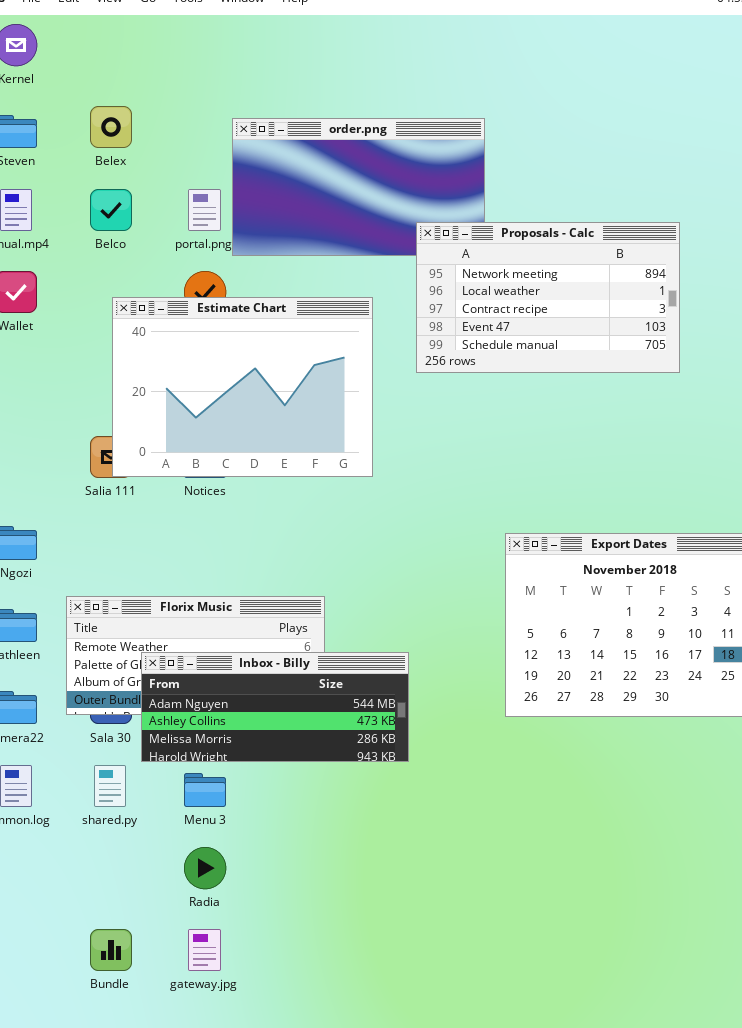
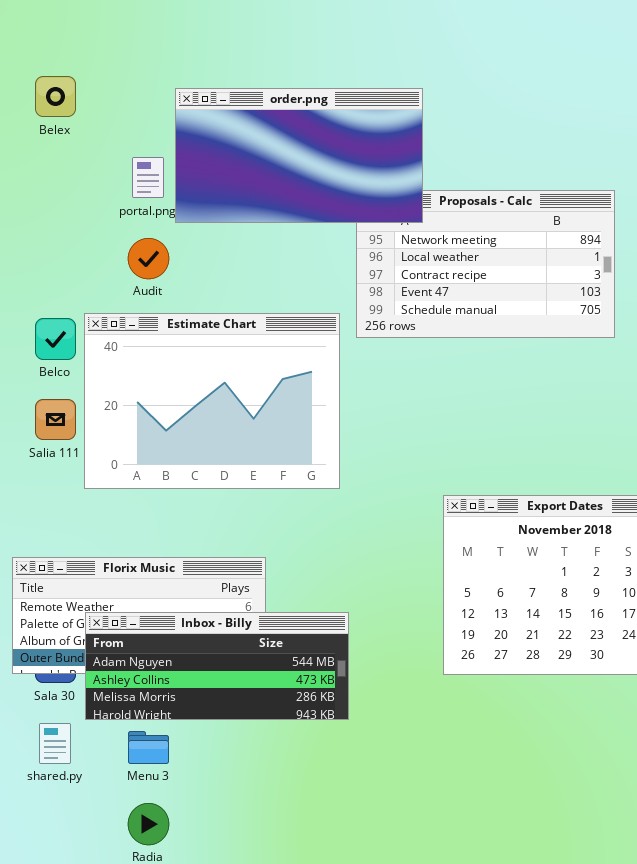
order.png: [232,118,485,256] -> [175,88,423,223], raised
Belco: [90,189,132,231] -> [35,318,76,360], moved
Estimate Chart: [112,297,373,477] -> [84,313,340,489], moved

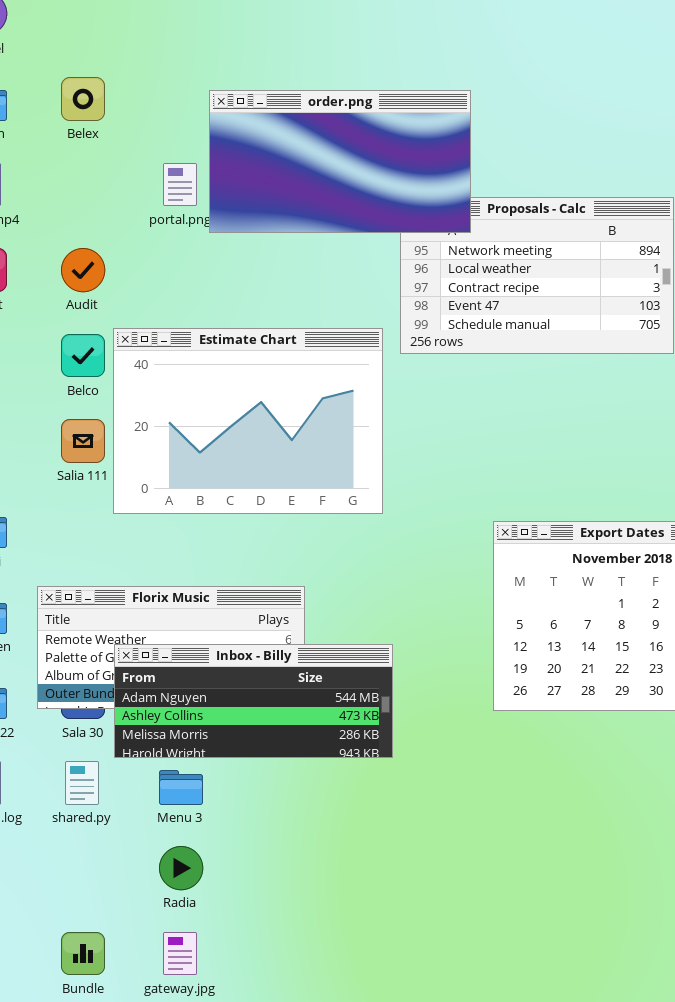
Audit: [128,238,169,279] -> [61,248,105,292], moved

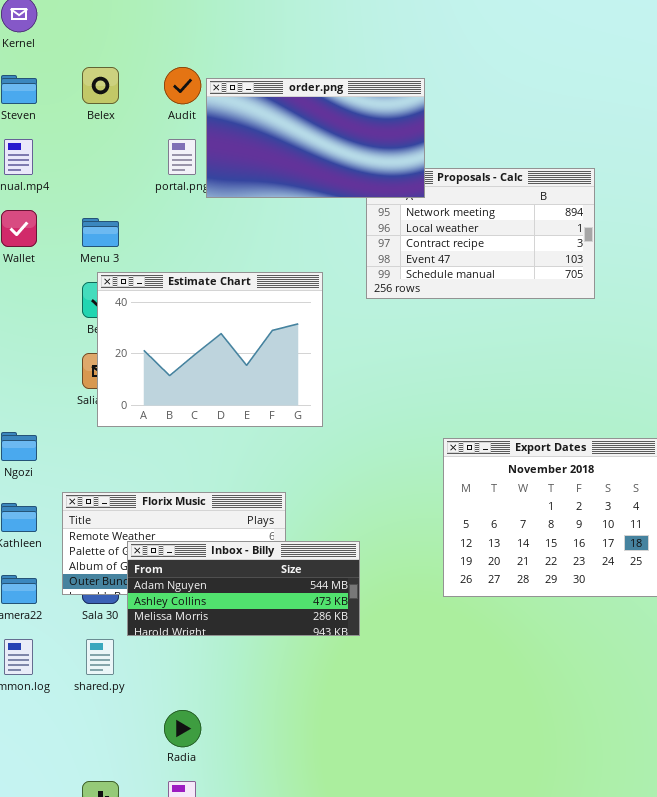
Audit: [61,248,105,292] -> [164,67,201,104], moved
Estimate Chart: [113,328,383,514] -> [97,272,323,427], moved
Menu 3: [159,770,203,805] -> [82,218,119,247], moved

